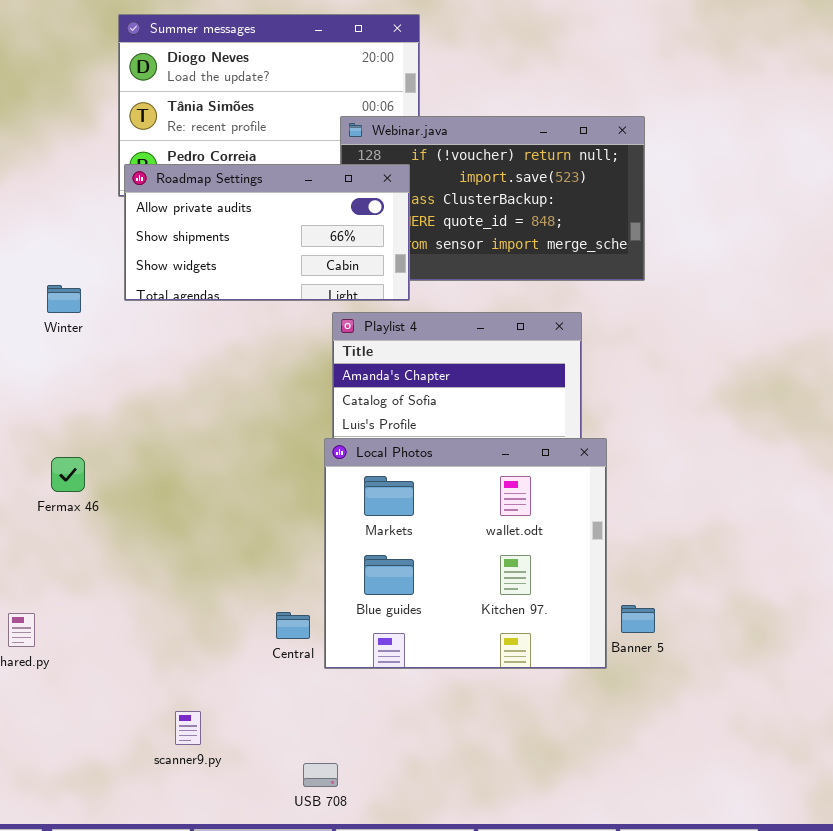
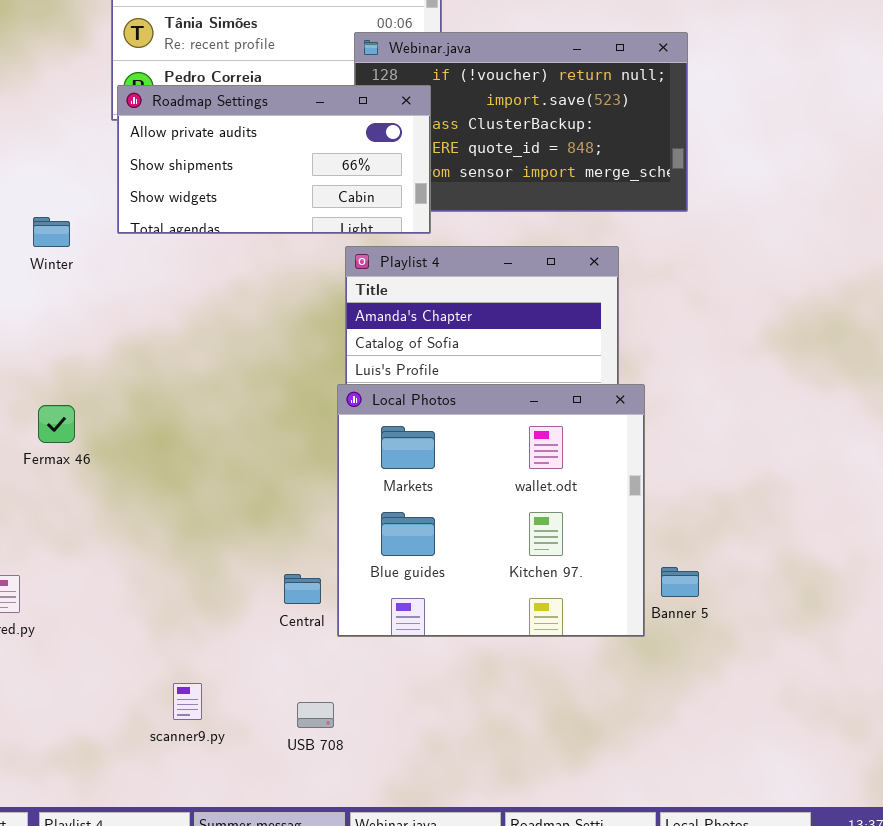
USB 708: [303,763,338,787] -> [297,702,334,728], moved

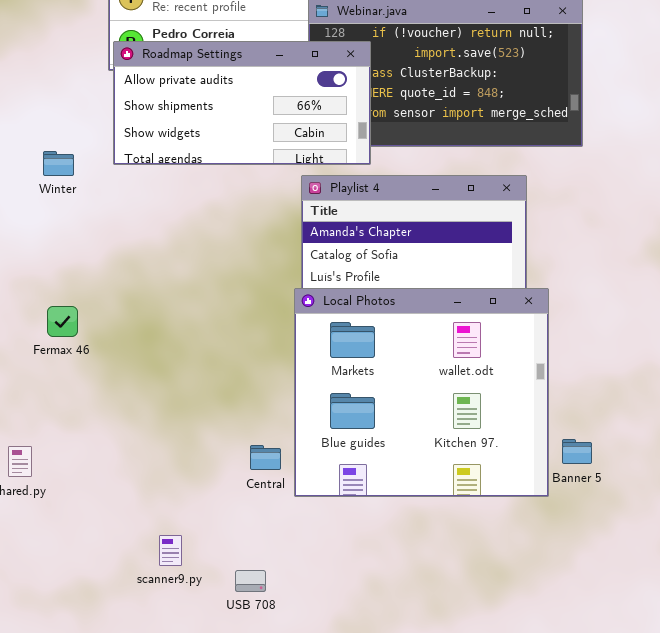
USB 708: [297,702,334,728] -> [235,570,266,592], moved

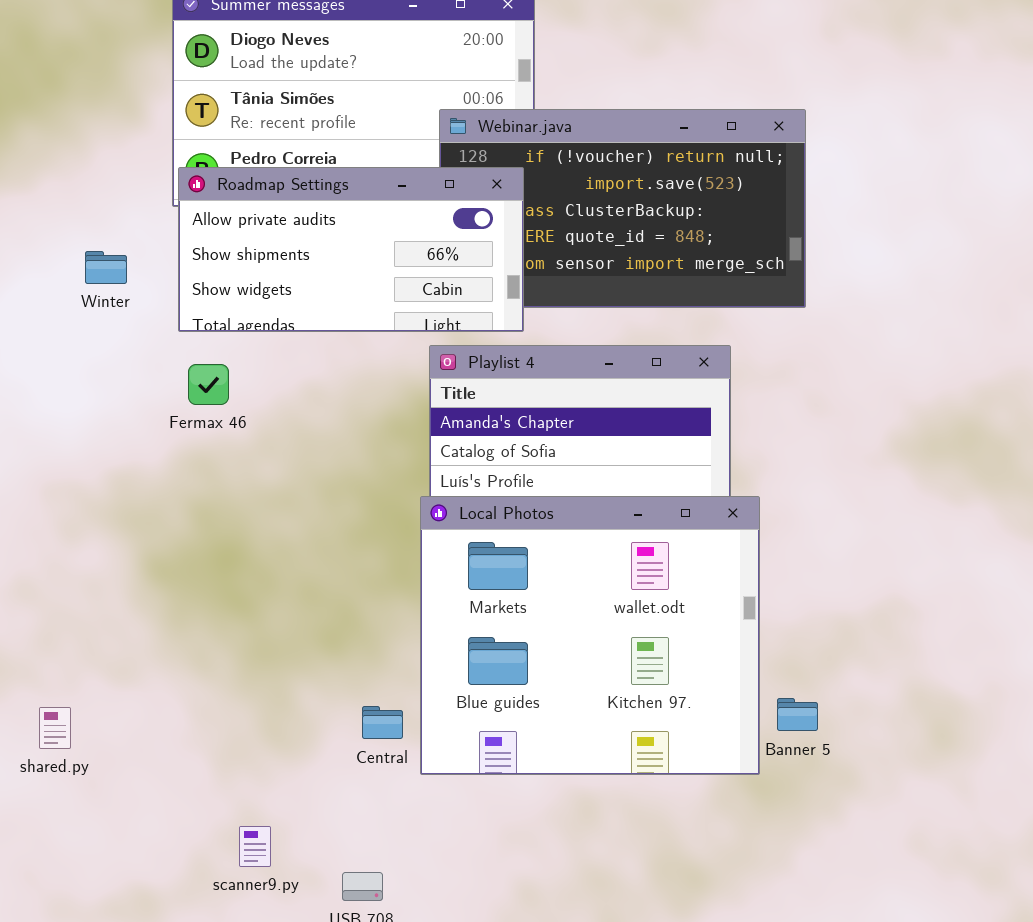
Winter: [43,151,74,176] -> [85,251,127,284], moved
Fermax 46: [47,306,78,337] -> [188,364,229,405], moved

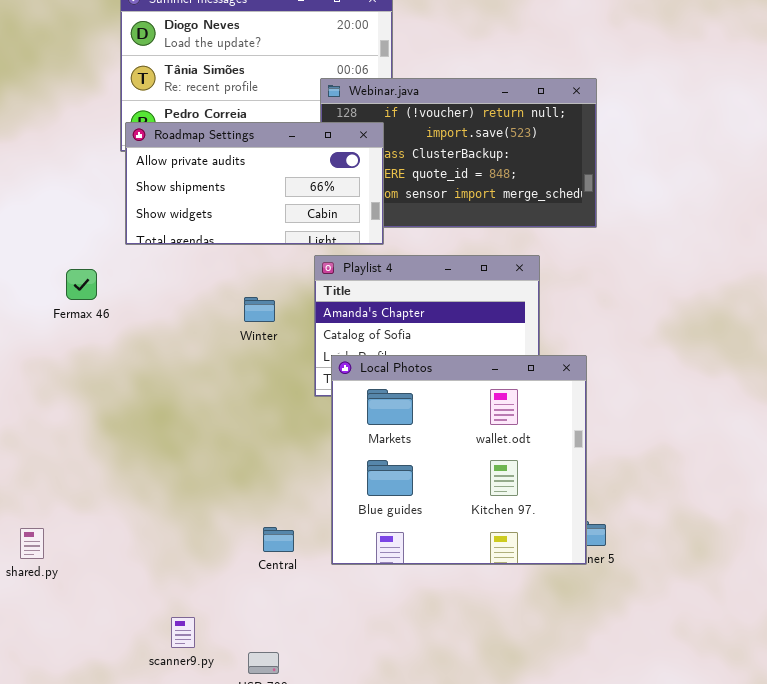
Winter: [85,251,127,284] -> [244,297,275,322], moved
Fermax 46: [188,364,229,405] -> [66,269,97,300], moved
Local Photos: [420,496,760,775] -> [331,355,587,565], moved

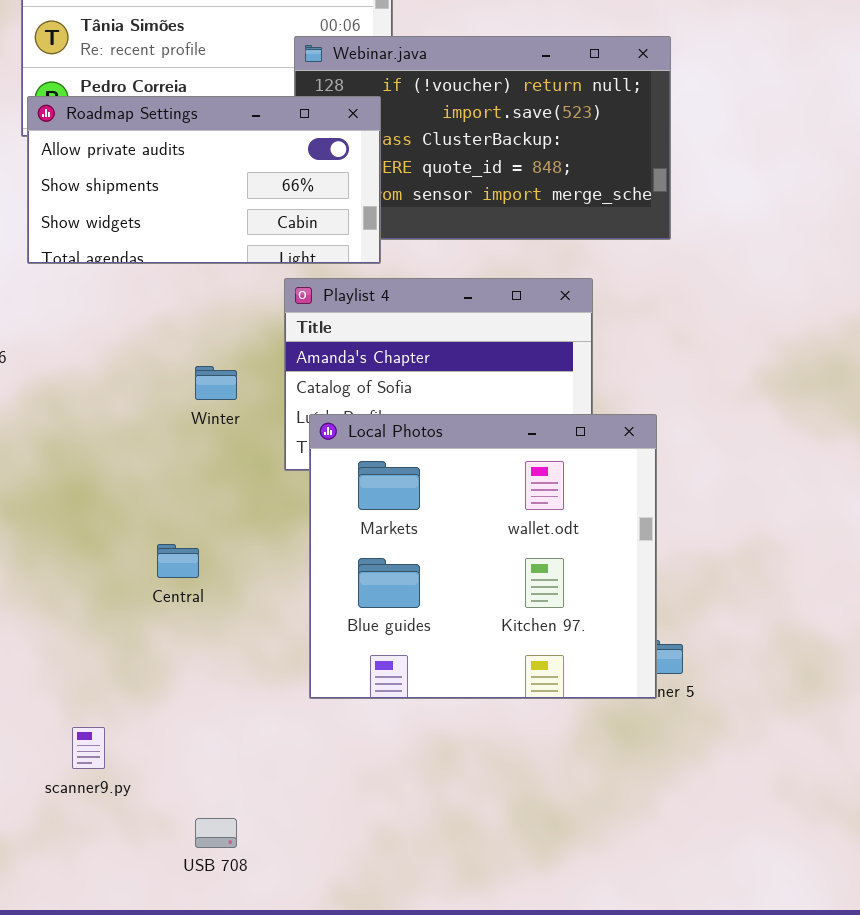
Winter: [244,297,275,322] -> [195,366,237,400], moved
Central: [263,527,294,552] -> [157,544,199,578], moved
scanner9.py: [171,617,195,648] -> [72,727,105,769], moved

